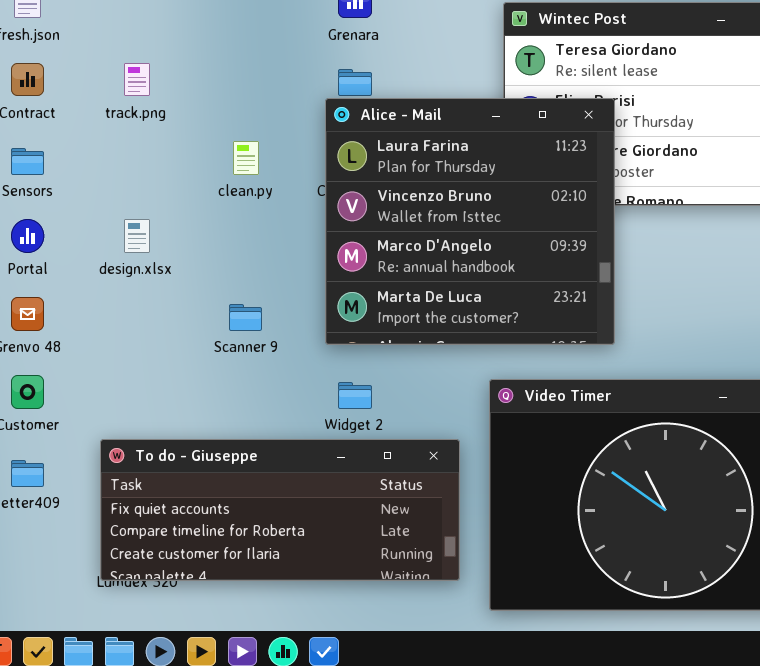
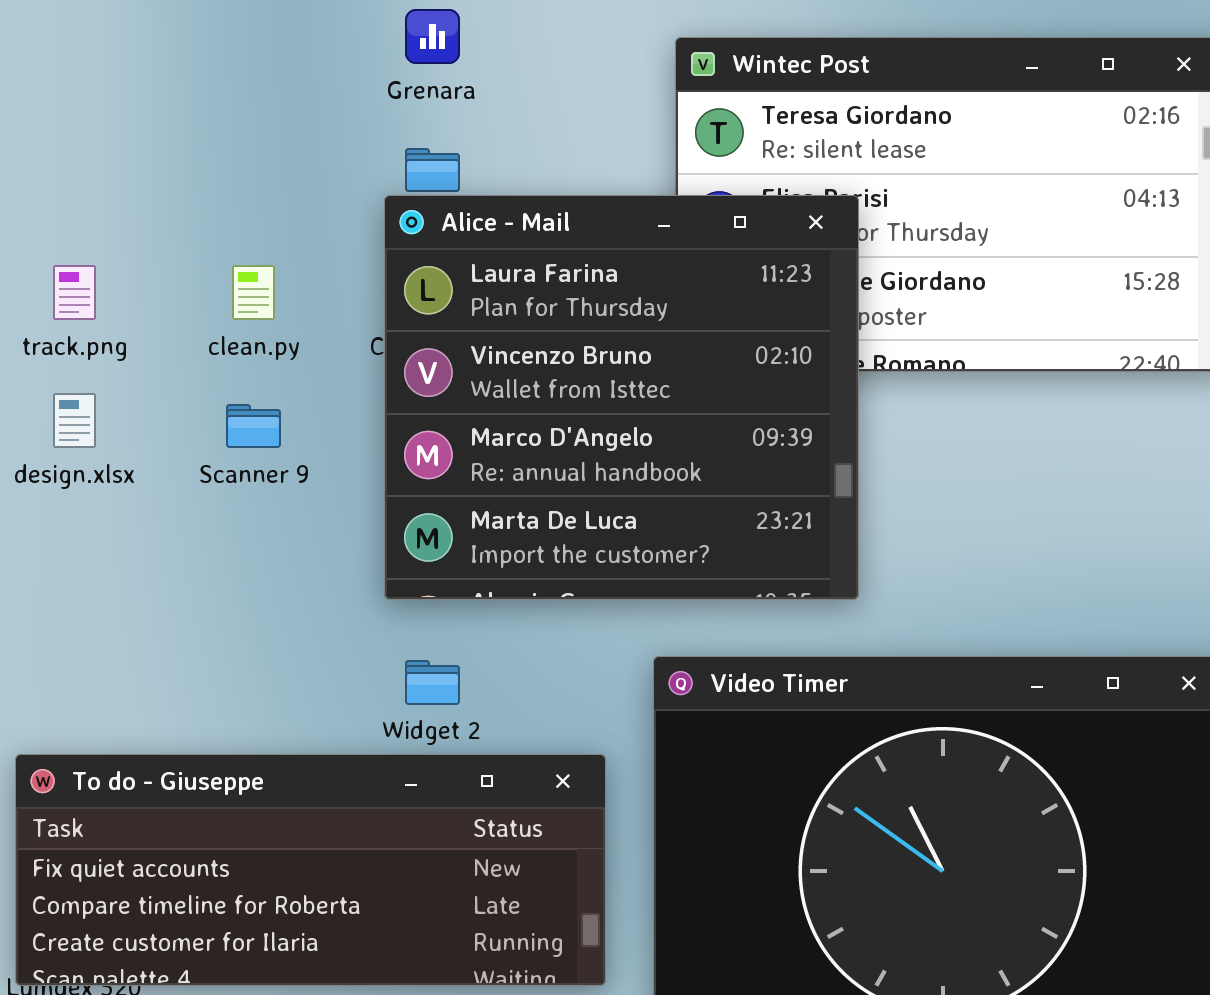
track.png: [124,63,150,96] -> [53,265,96,320], moved
Scanner 9: [229,304,262,331] -> [226,404,281,448], moved

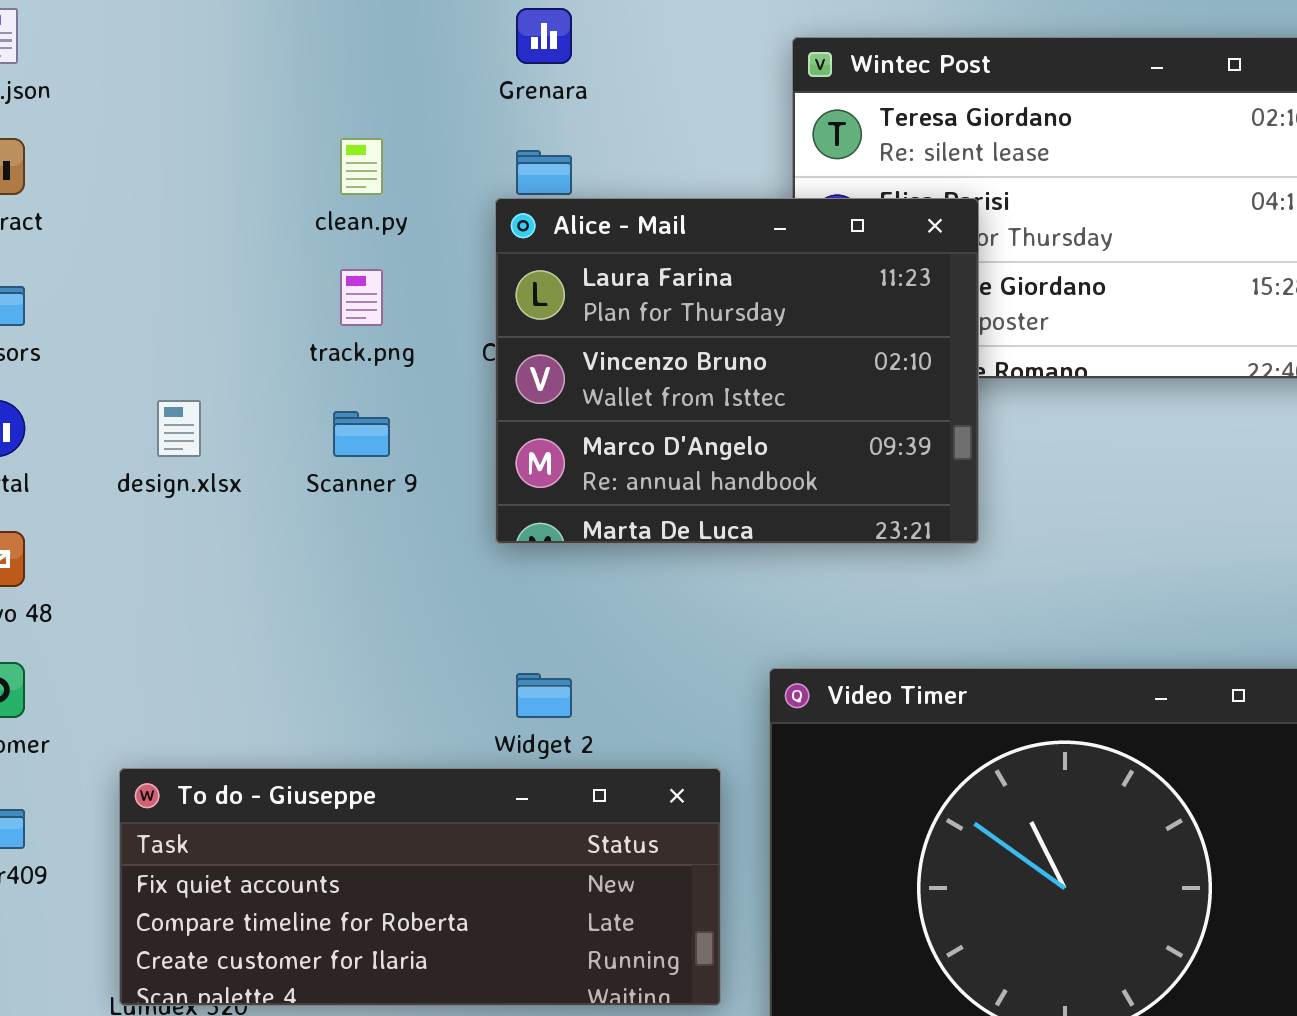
Alice - Mail: [384,195,859,600] -> [495,198,979,544], resized
track.png: [53,265,96,320] -> [340,269,383,326], moved
clean.py: [232,265,275,320] -> [340,138,383,195], moved

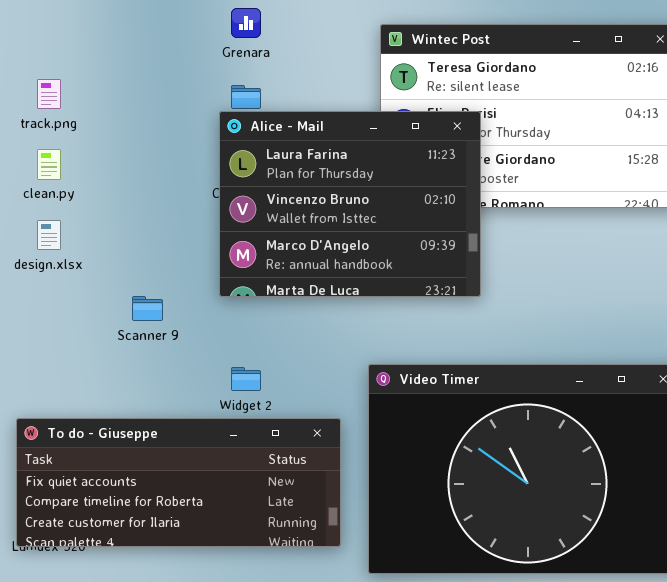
clean.py: [340,138,383,195] -> [37,149,61,180], moved
track.png: [340,269,383,326] -> [37,79,61,109], moved
Scanner 9: [333,411,390,457] -> [132,296,163,321], moved

